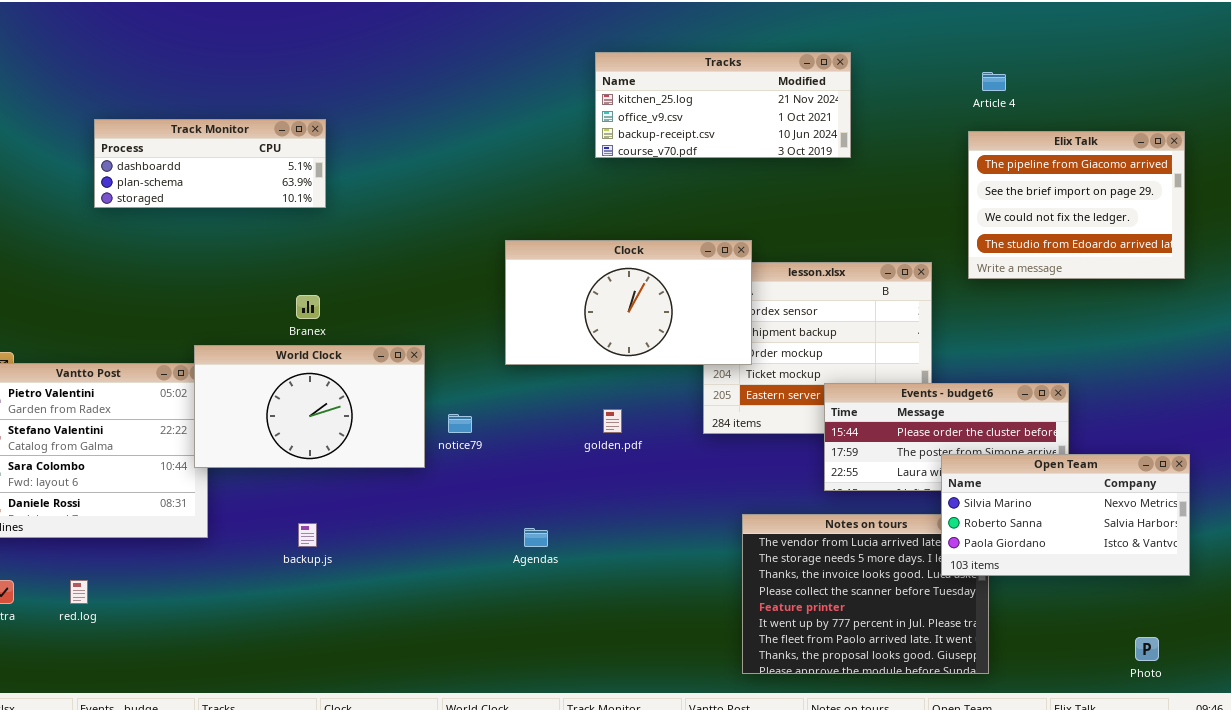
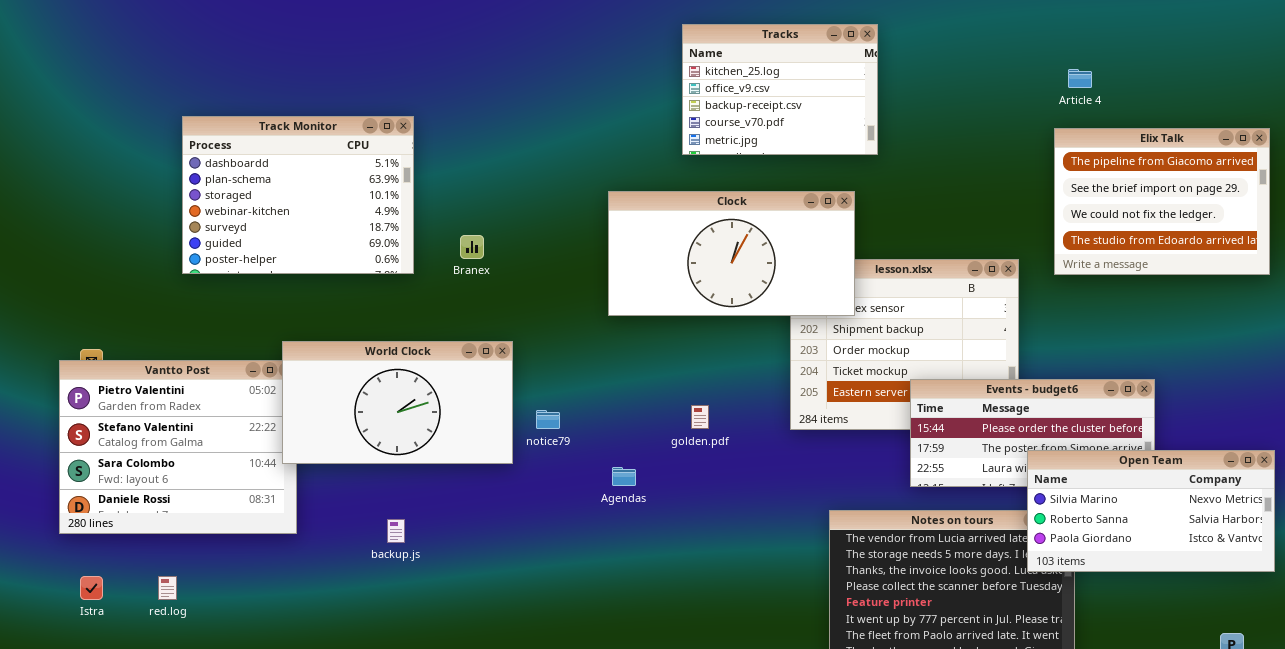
Tracks: [595,52,851,158] -> [682,24,878,155], resized
Track Monitor: [94,119,326,208] -> [182,116,414,274], resized
Clock: [505,240,752,365] -> [608,191,855,316], moved
Branex: [296,295,320,319] -> [460,235,484,259], moved
Agendas: [524,528,548,547] -> [612,467,636,486], moved

